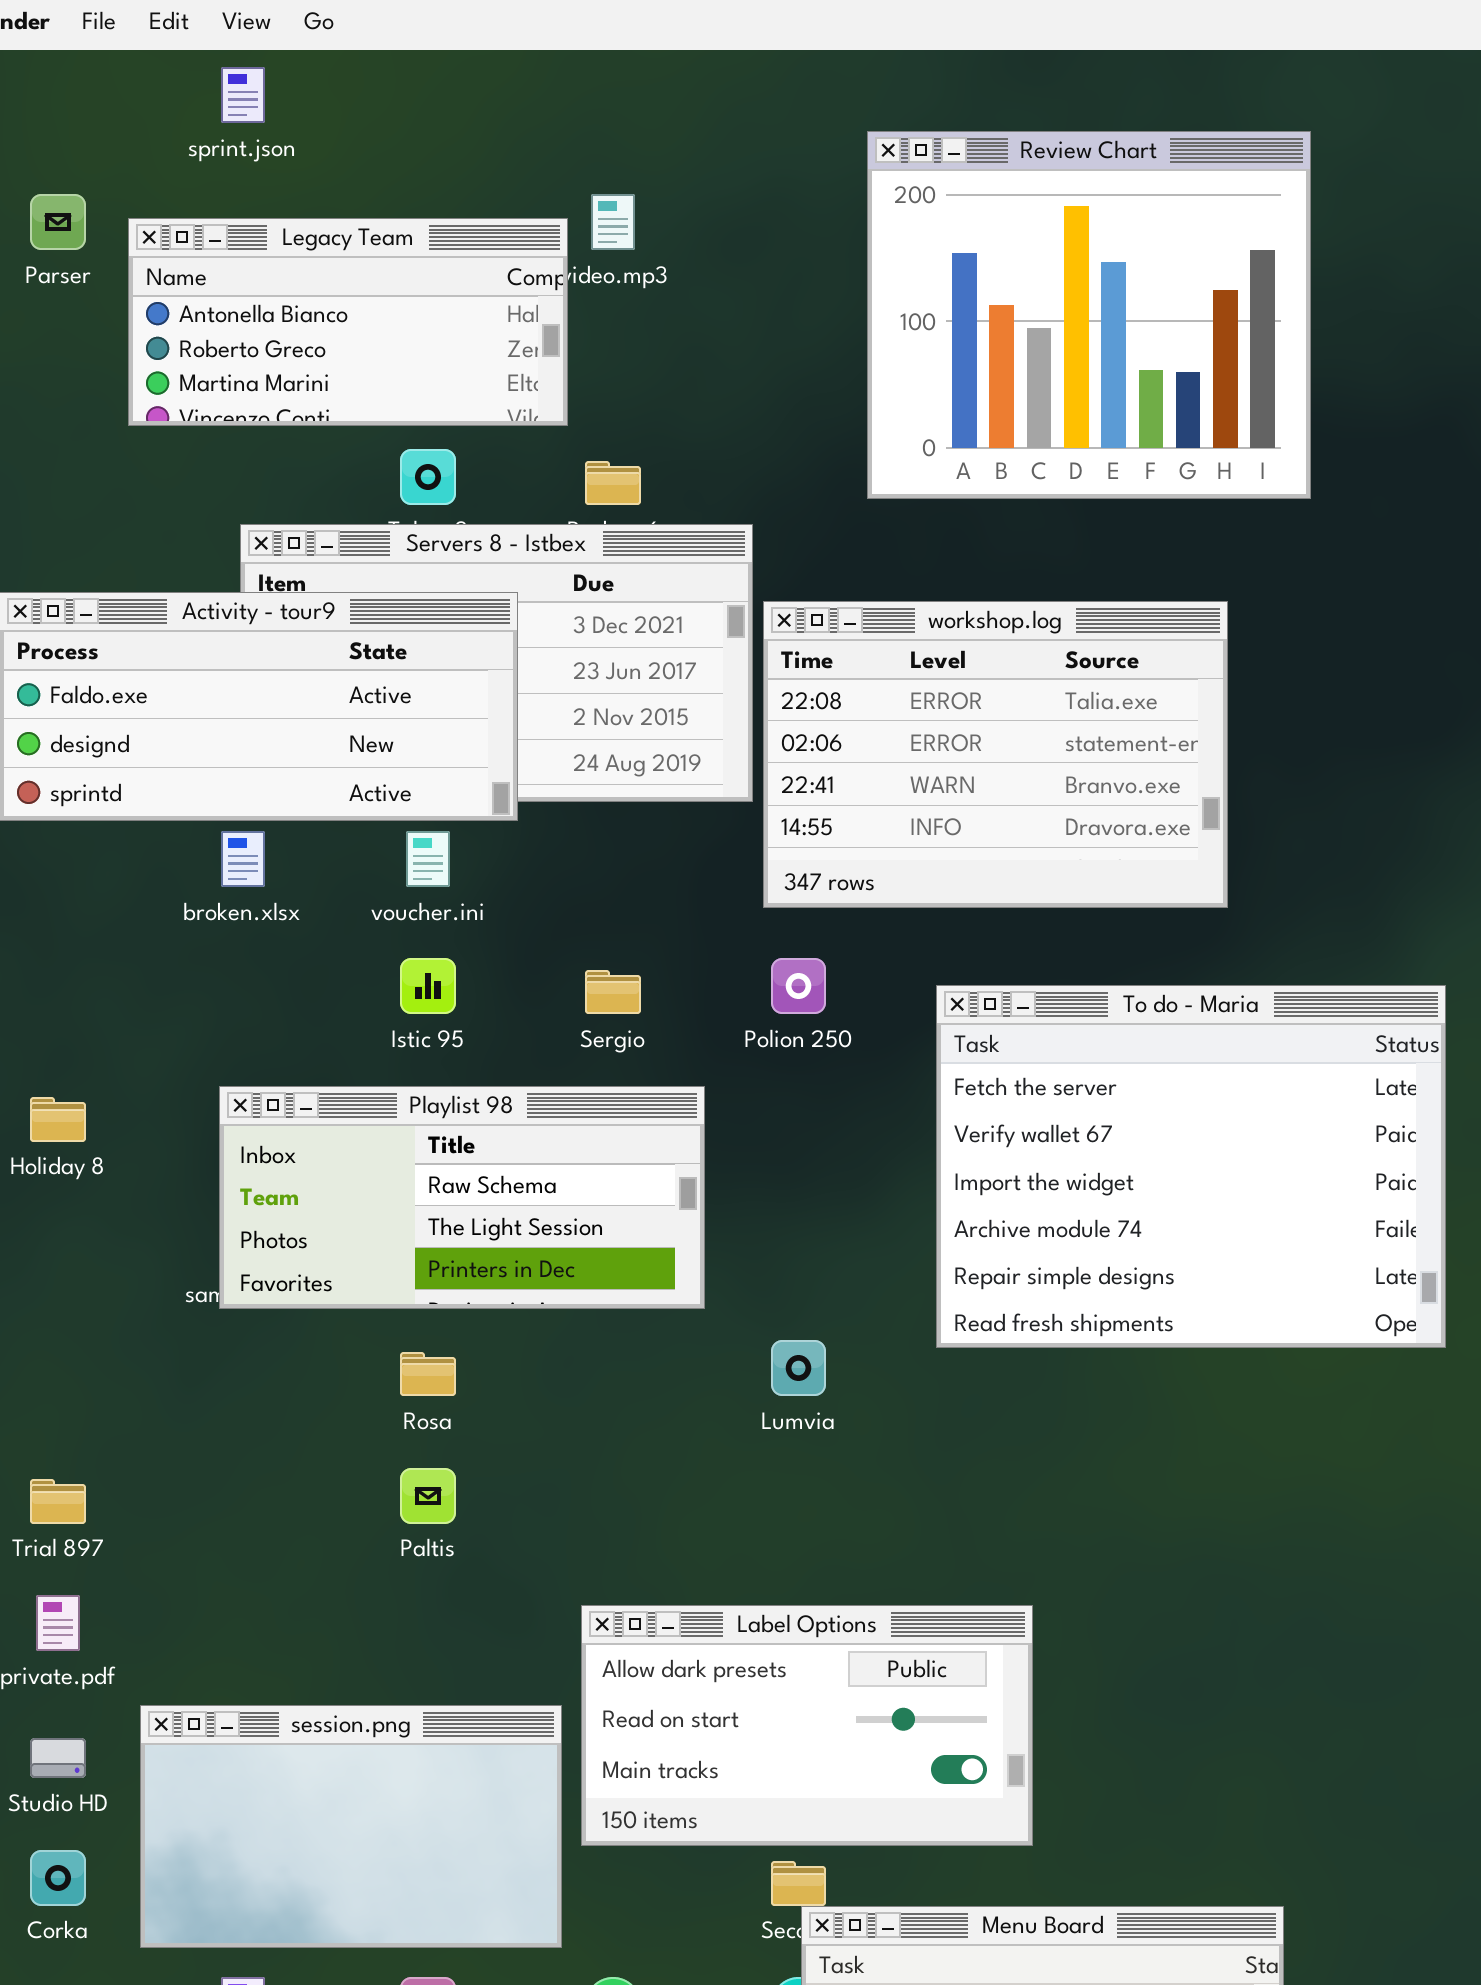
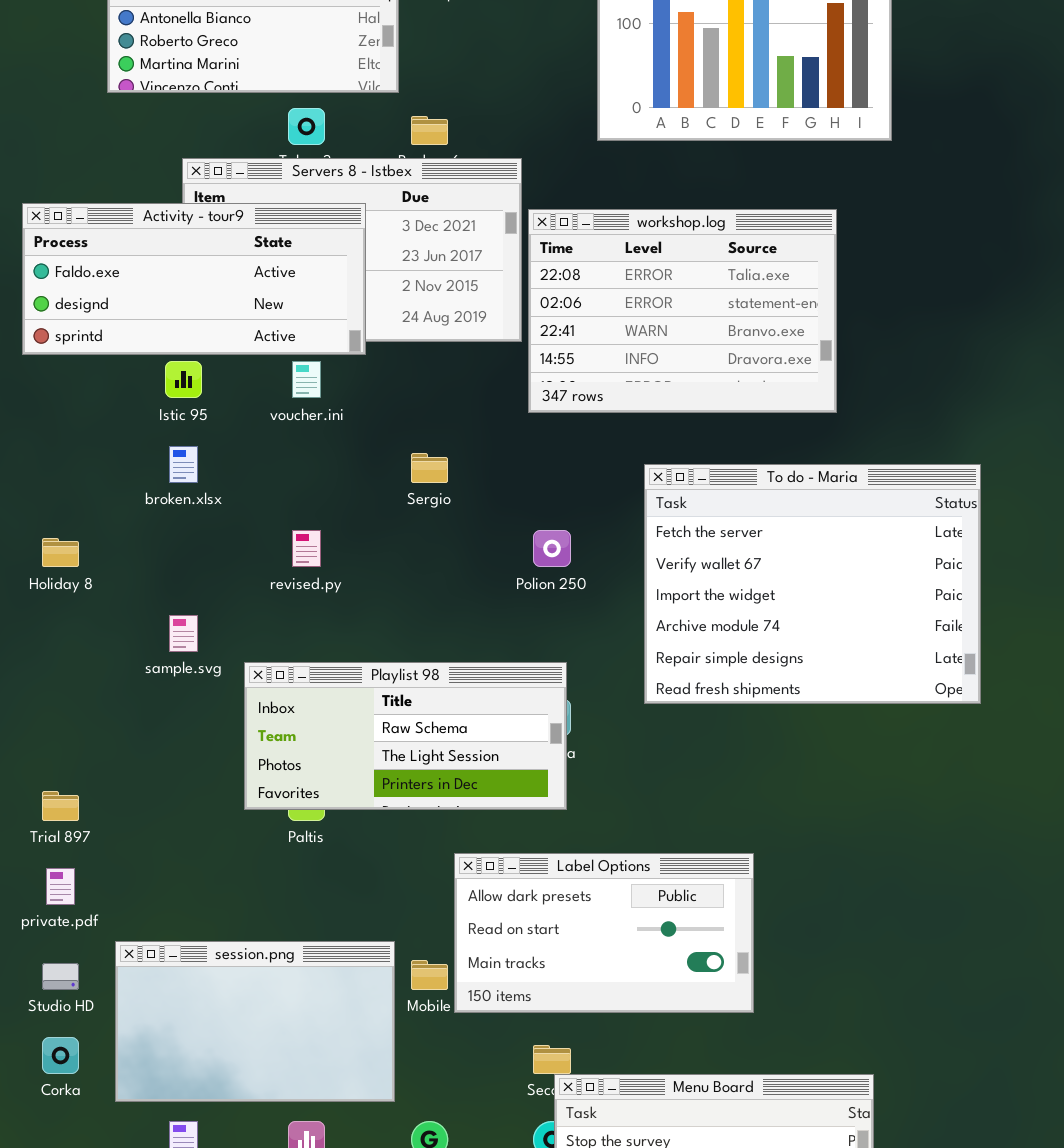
broken.xlsx: [221,831,265,887] -> [169,446,198,483], moved
Istic 95: [400,958,456,1014] -> [165,361,202,398], moved
Polion 250: [771,958,826,1014] -> [533,530,571,567], moved
Playlist 98: [219,1086,705,1309] -> [244,662,567,810], moved
Label Options: [581,1605,1033,1846] -> [454,853,754,1013], moved

